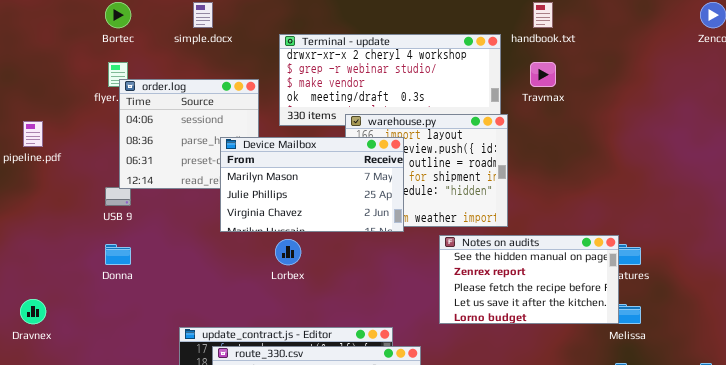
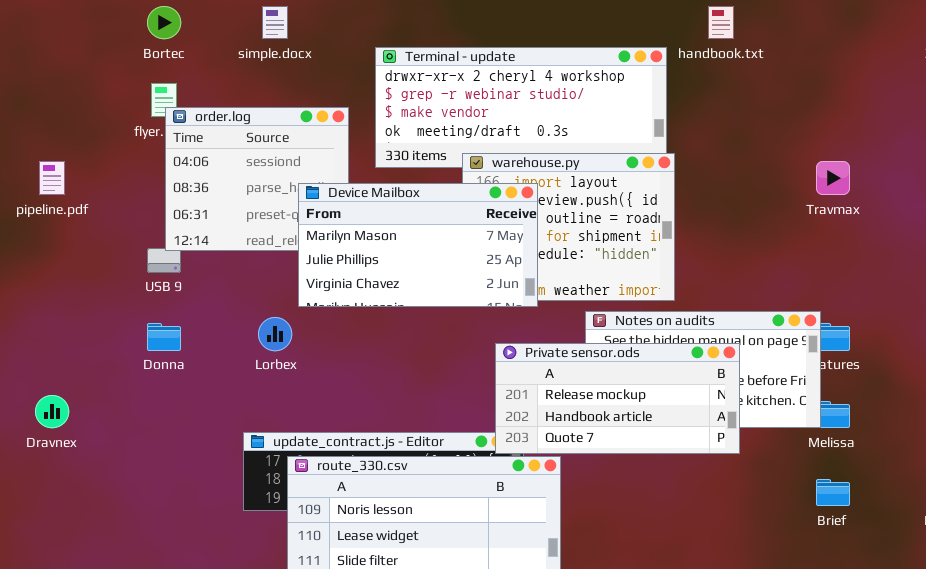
Travmax: [530,62,556,87] -> [816,161,850,195], moved
Lorbex: [275,239,301,265] -> [258,317,292,351], moved
Private sensor.ods: none -> [495,343,740,454], opened

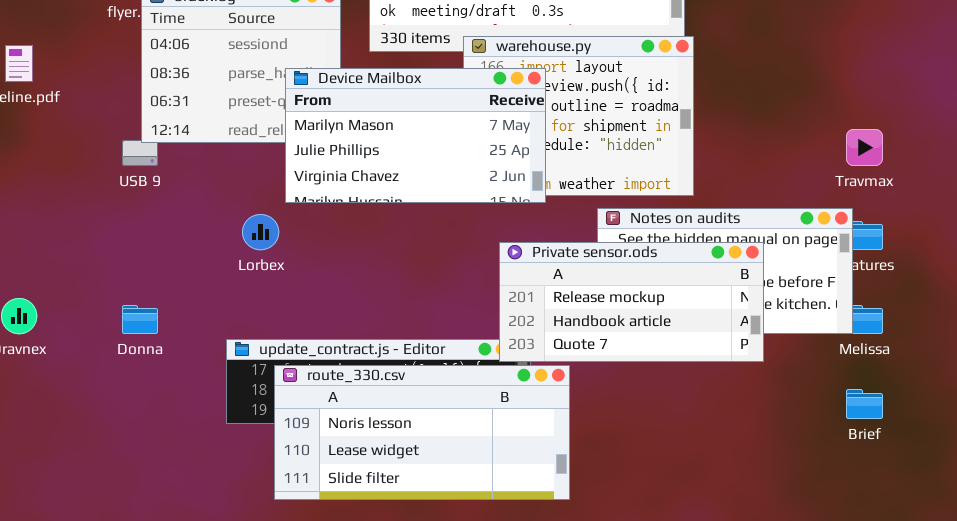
Travmax: [816,161,850,195] -> [846,129,883,166], moved
Donna: [147,323,181,351] -> [122,305,158,334], moved

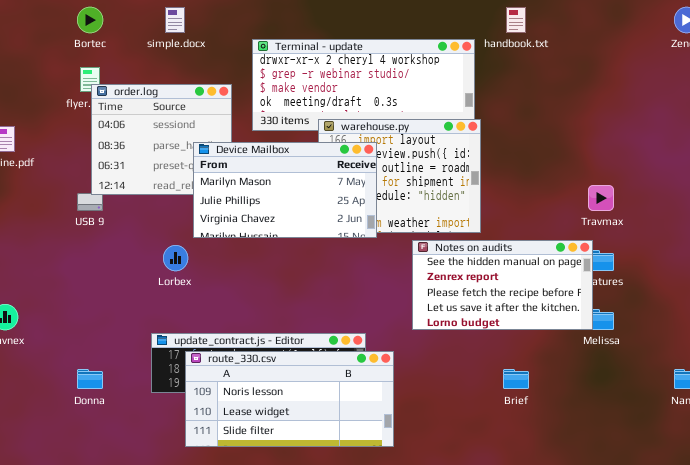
Private sensor.ods: [499,242,764,362] -> none, closed
Donna: [122,305,158,334] -> [77,369,103,389], moved
Brief: [846,389,883,419] -> [503,369,529,389], moved

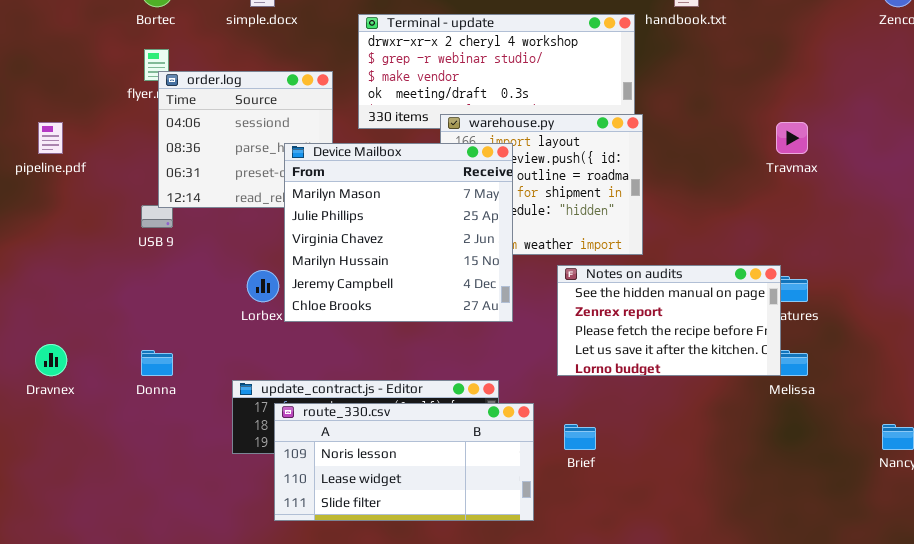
Device Mailbox: [193,142,377,238] -> [284,143,513,322], resized
Travmax: [588,185,614,211] -> [776,122,808,154], moved
Donna: [77,369,103,389] -> [141,350,173,376], moved
Brief: [503,369,529,389] -> [564,424,596,450], moved

